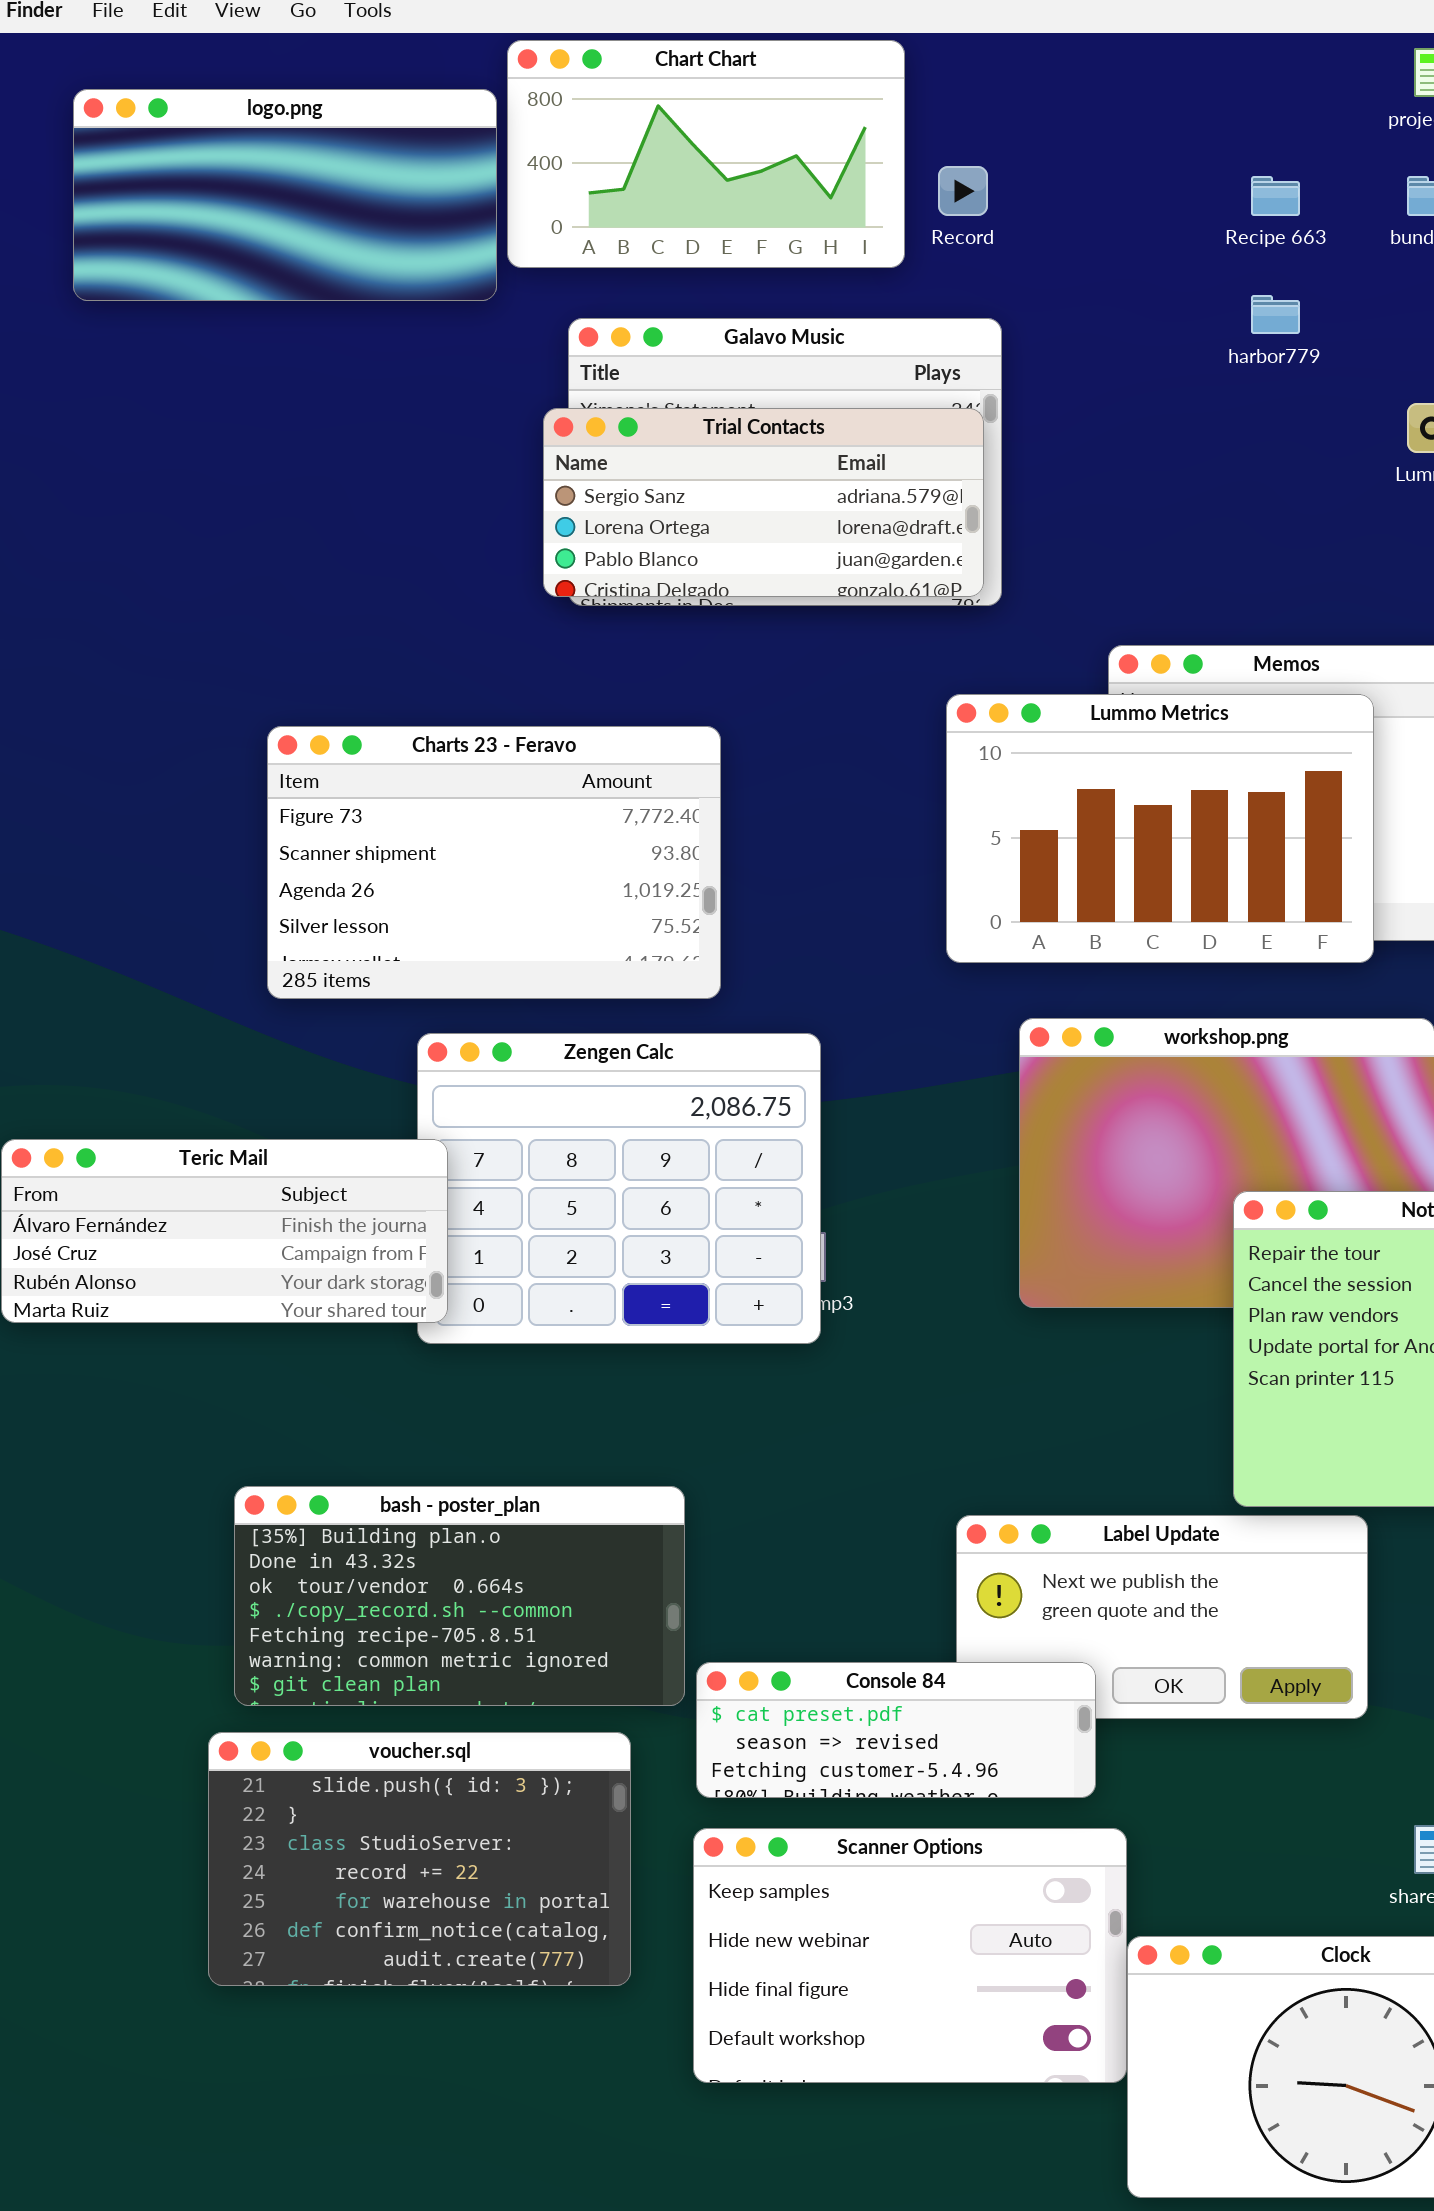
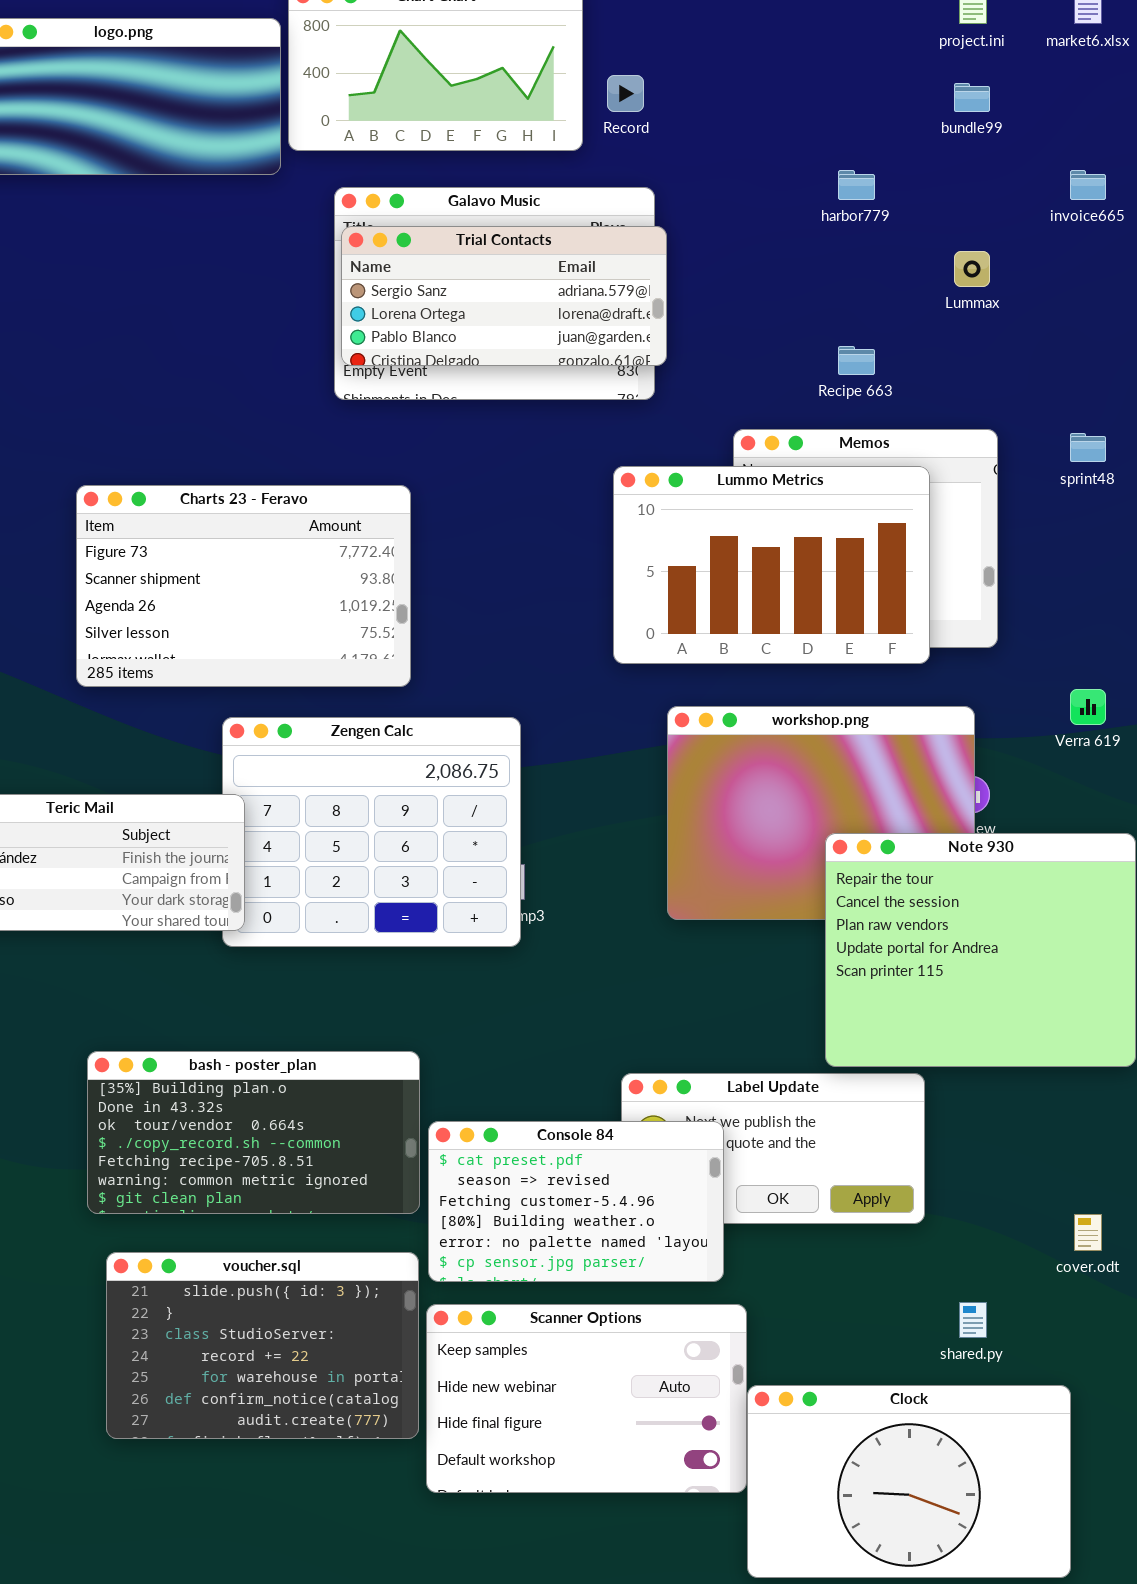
Recipe 663: [1251,176,1300,216] -> [838,346,875,375], moved
Trial Contacts: [543,408,984,597] -> [341,226,667,366], moved
Charts 23 - Feravo: [267,726,721,999] -> [76,485,411,687], moved
Console 84: [696,1662,1096,1798] -> [428,1121,724,1282], resized
voucher.sql: [208,1732,631,1986] -> [106,1252,419,1439], moved

